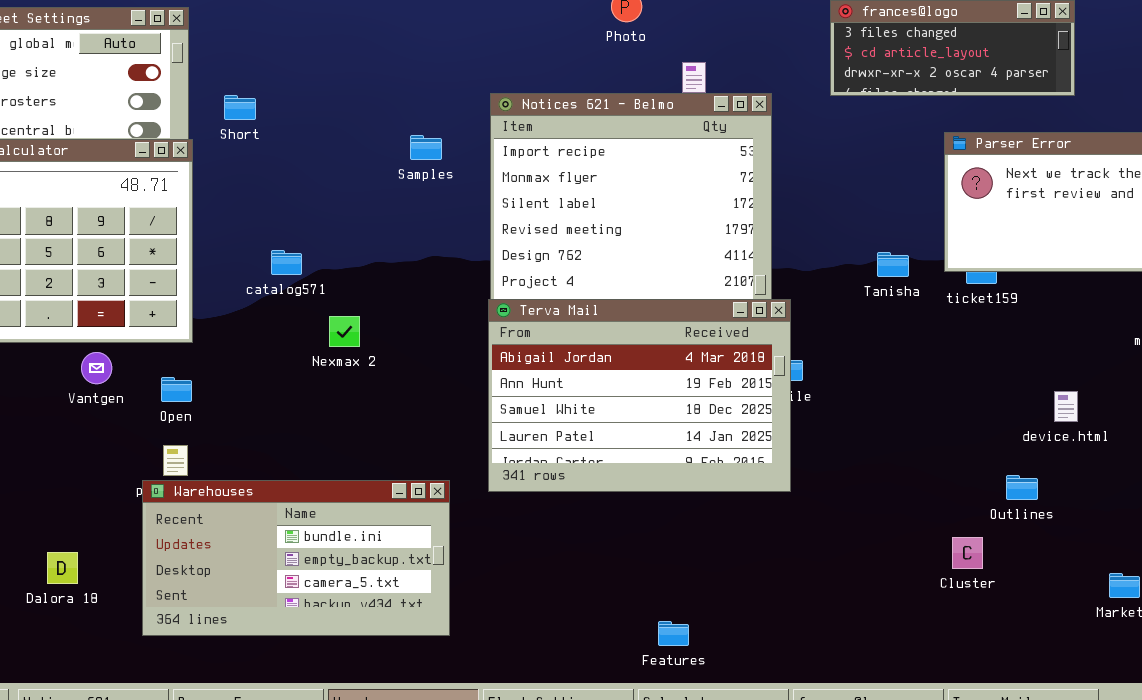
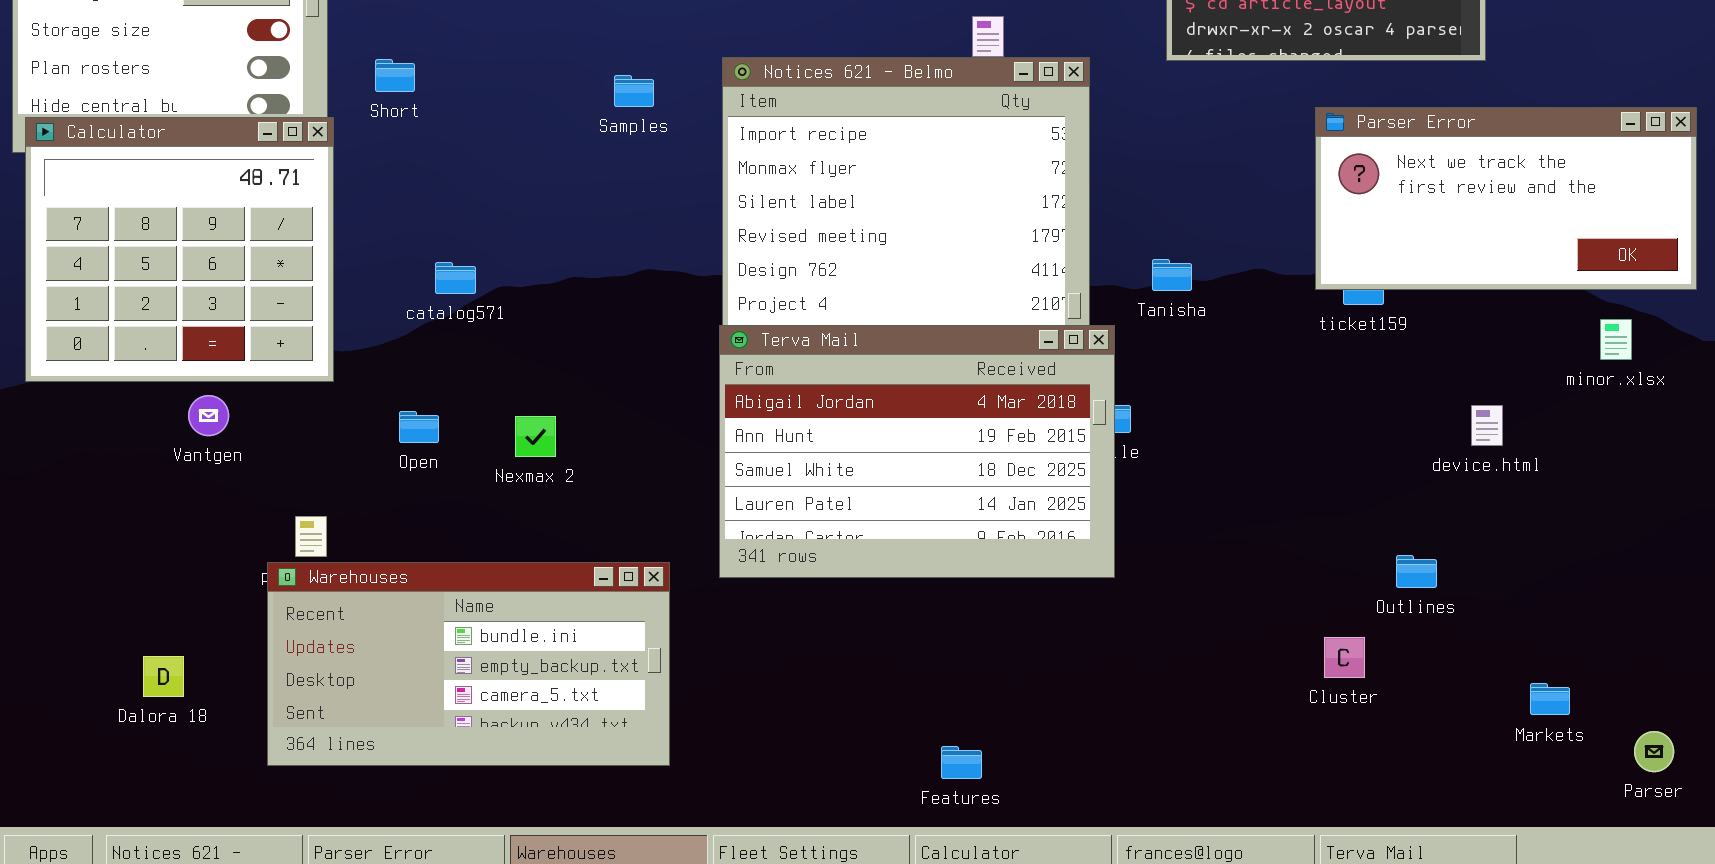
Samples: [410,135,442,160] -> [614,75,654,107], moved
Tanisha: [877,252,909,277] -> [1152,259,1192,291], moved
Nexmax 2: [329,316,360,347] -> [515,416,556,457], moved
Open: [161,377,192,402] -> [399,411,439,443], moved
device.html: [1054,391,1078,422] -> [1471,405,1503,446], moved

